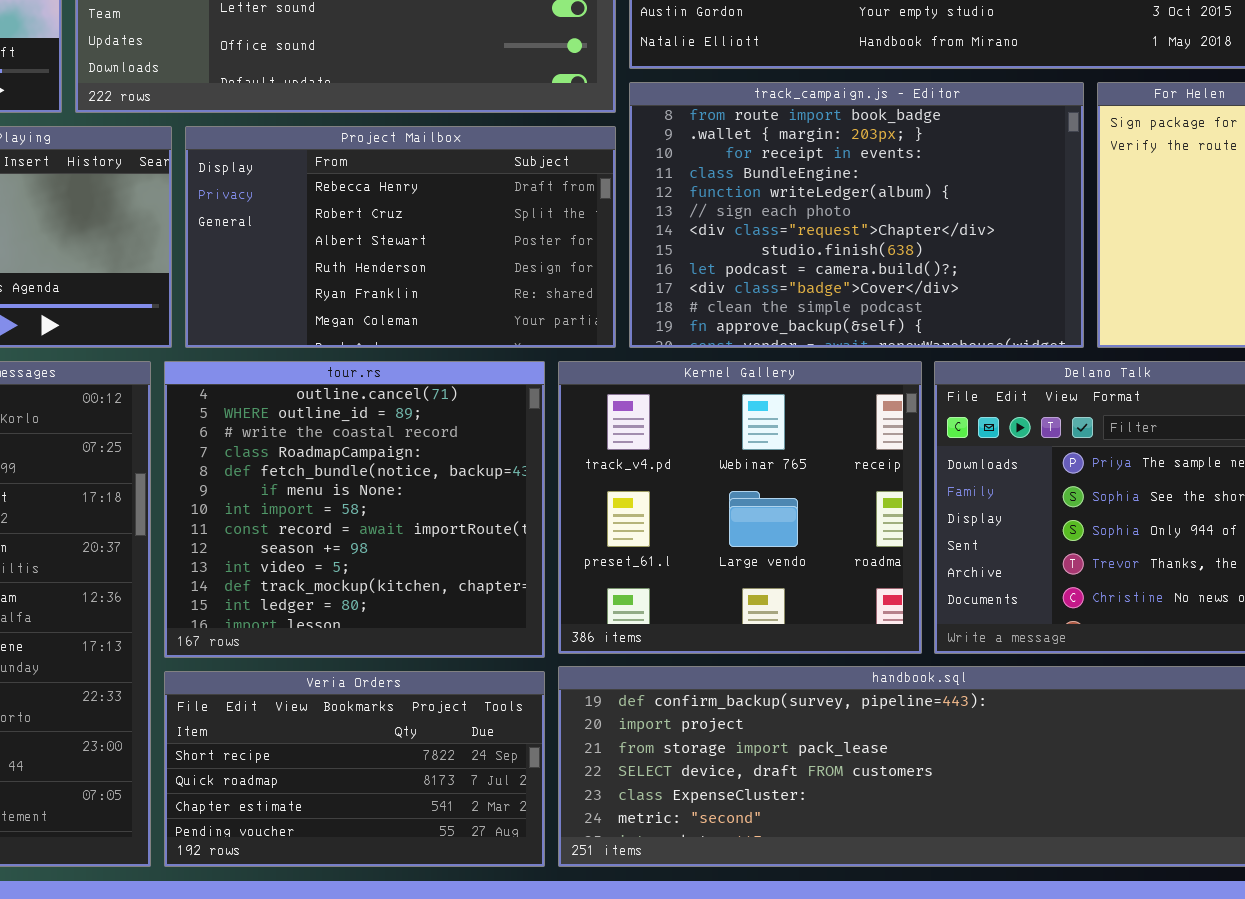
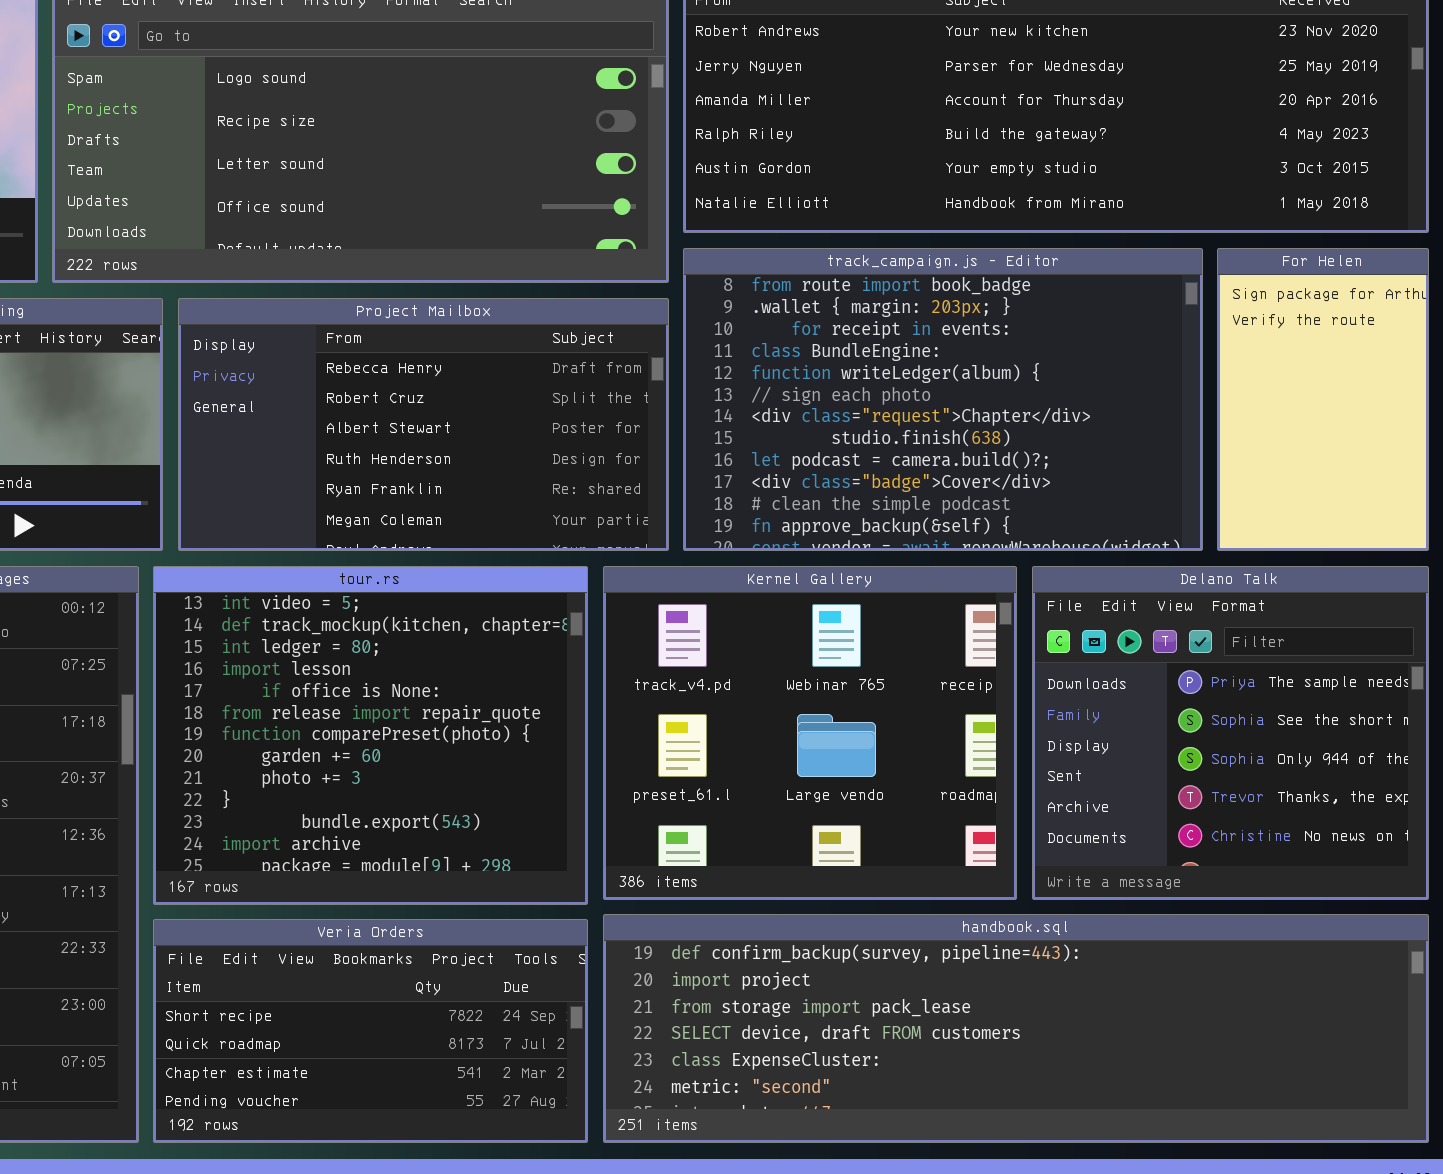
tour.rs: [164,361,545,658] -> [153,566,588,905], scrolled down 9 rows

